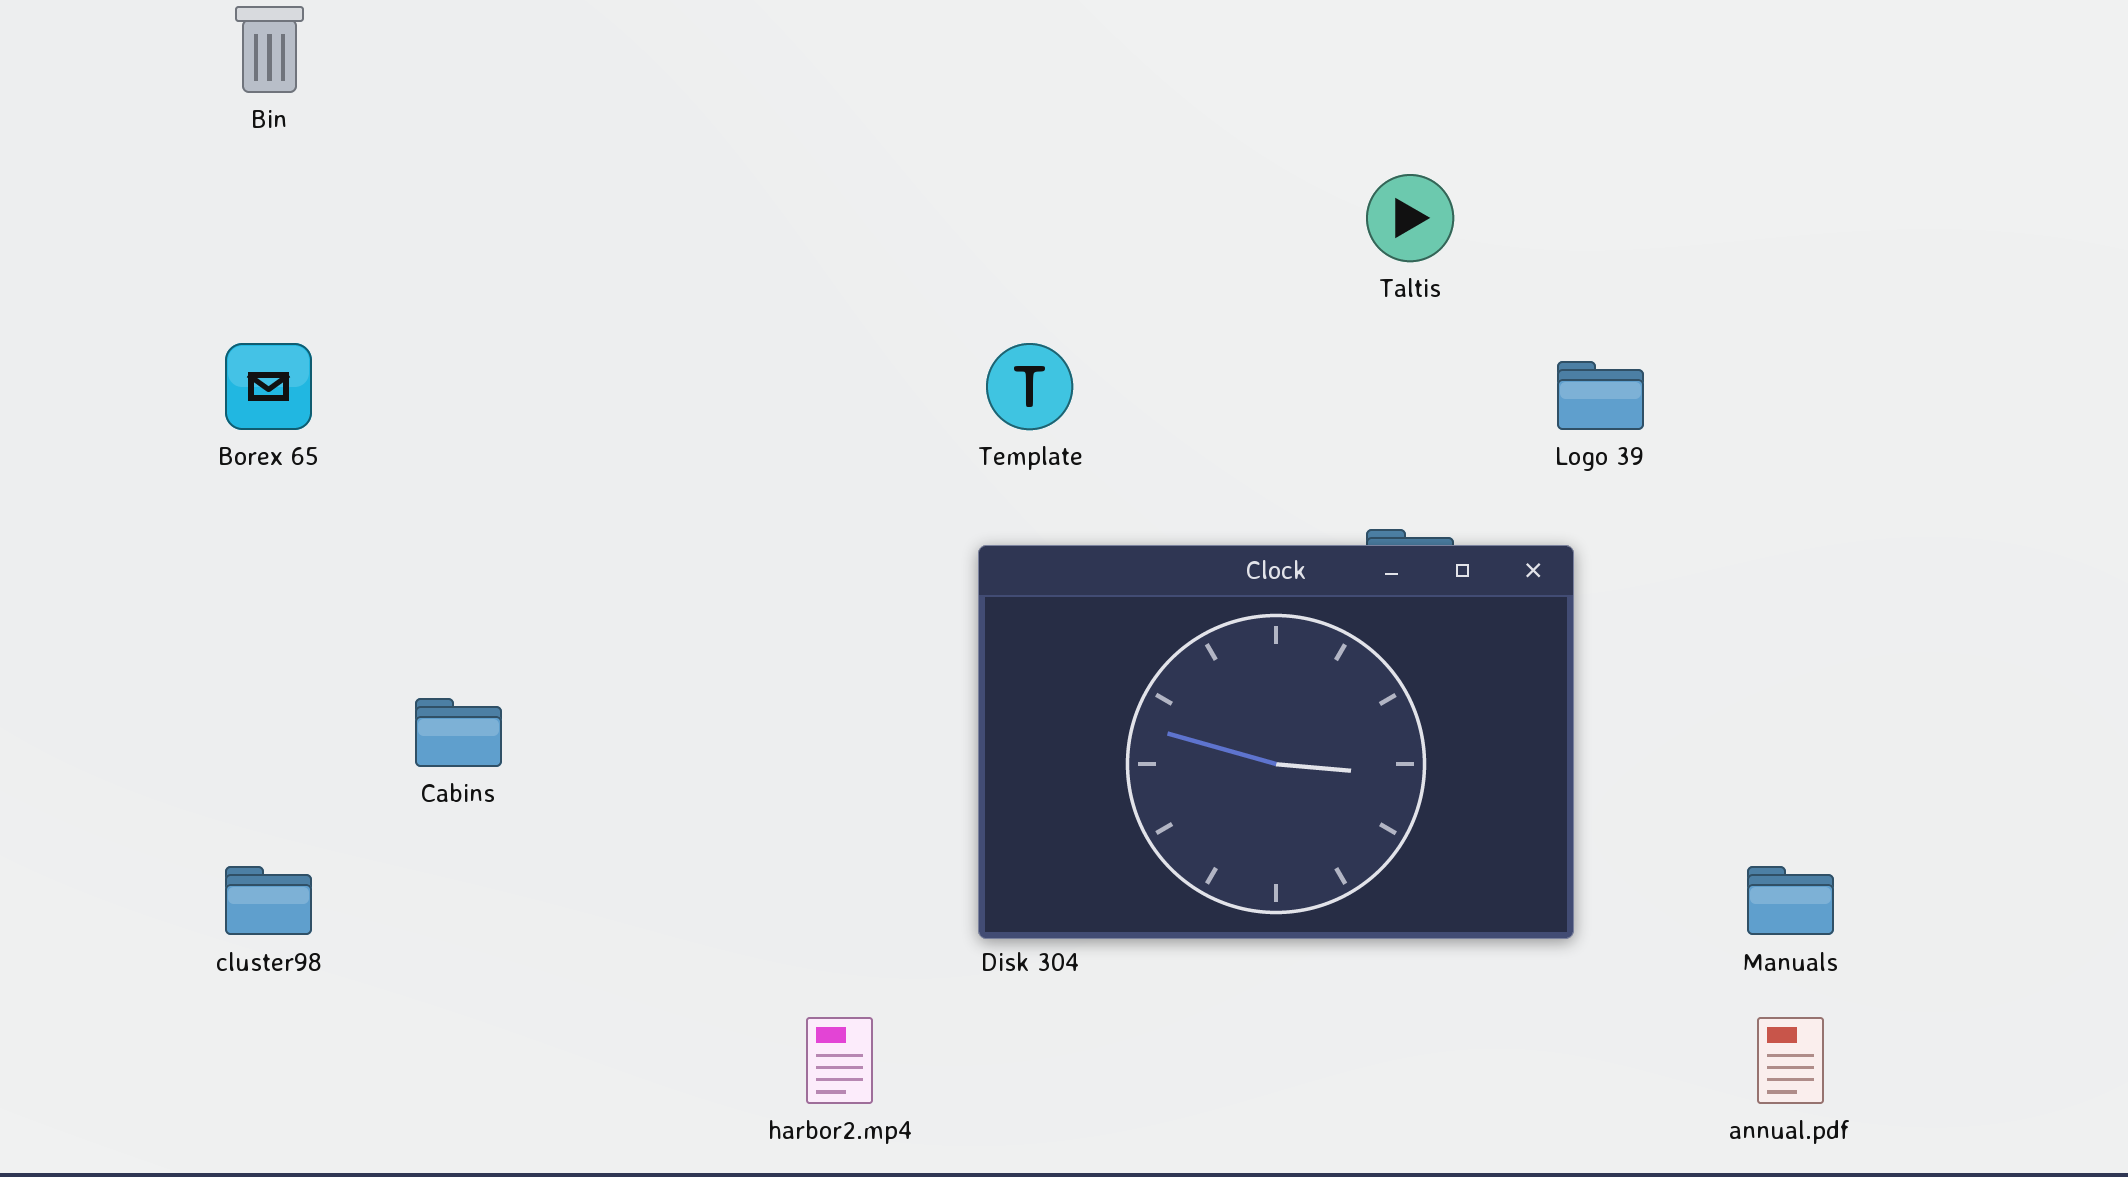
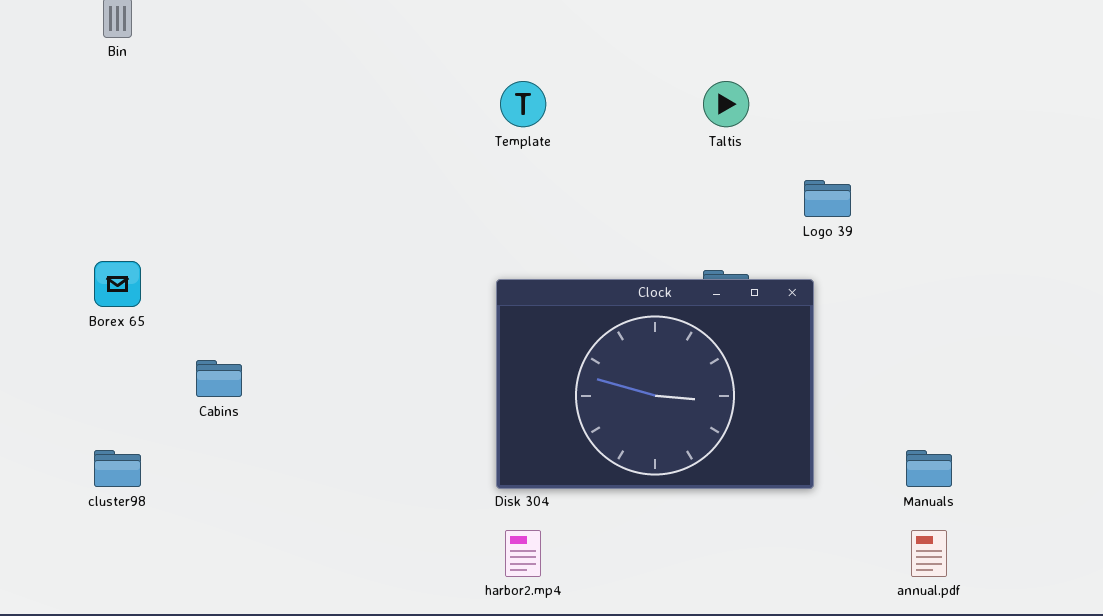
Borex 65: [225,343,312,430] -> [94,261,141,307], moved
Template: [986,343,1073,430] -> [500,81,546,127], moved
harbor2.mp4: [806,1017,873,1104] -> [505,530,541,577], moved

